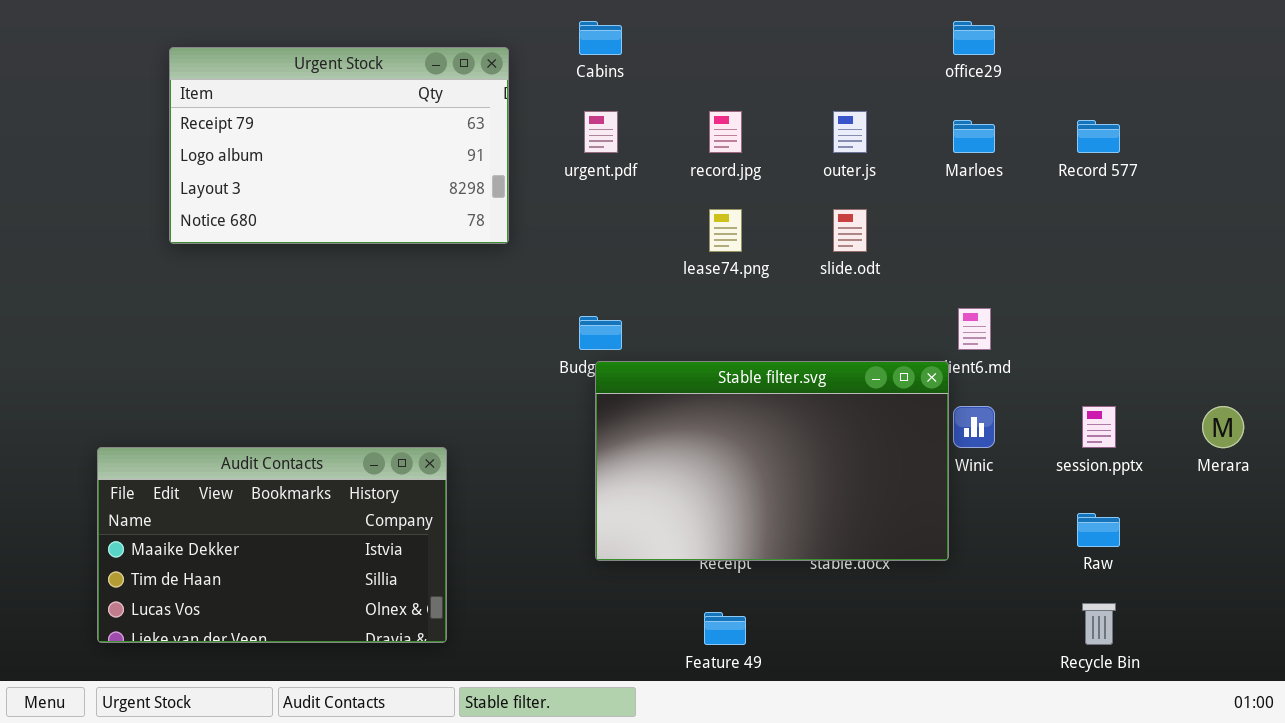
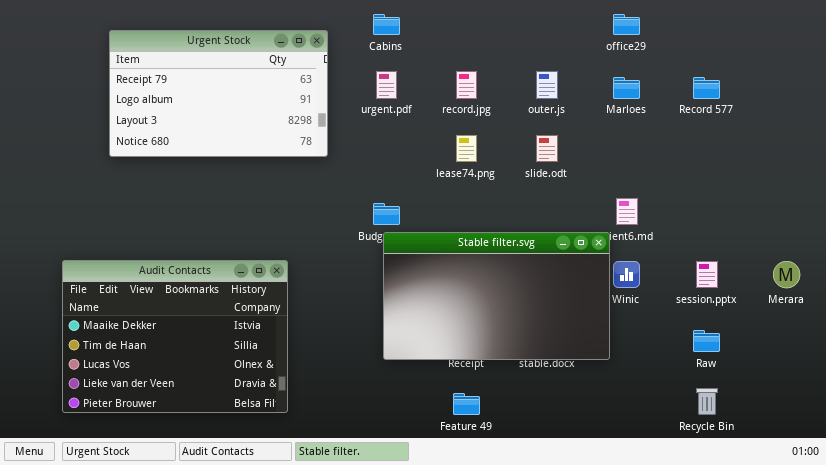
Audit Contacts: [97,447,447,643] -> [62,260,288,413], resized

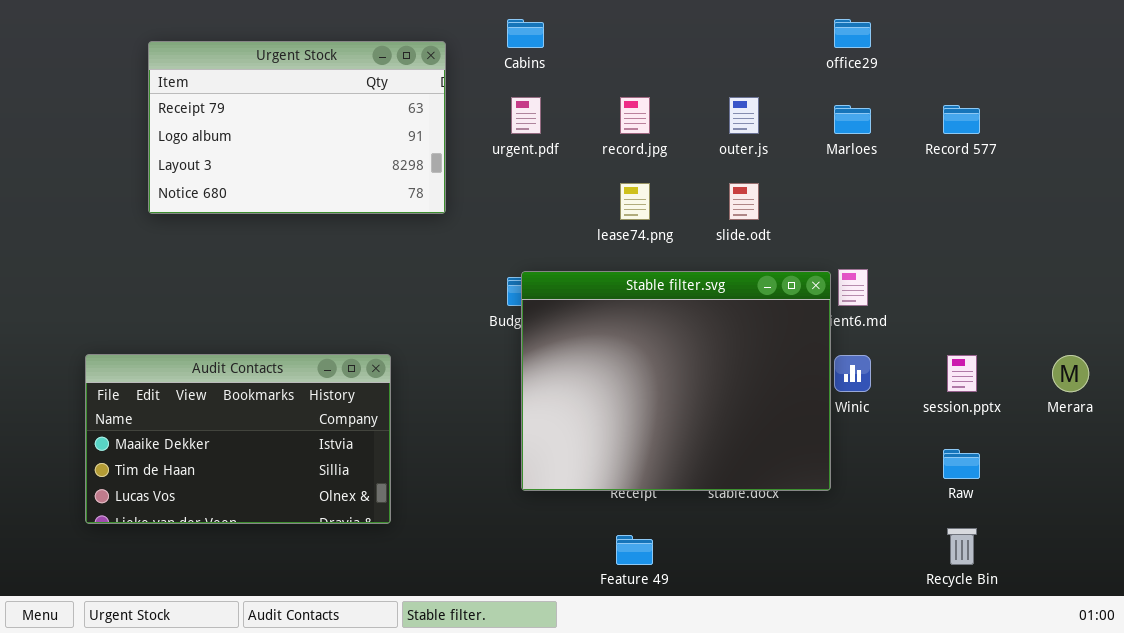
Stable filter.svg: [383,232,610,360] -> [521,271,831,491], resized
Audit Contacts: [62,260,288,413] -> [85,354,391,524], resized

